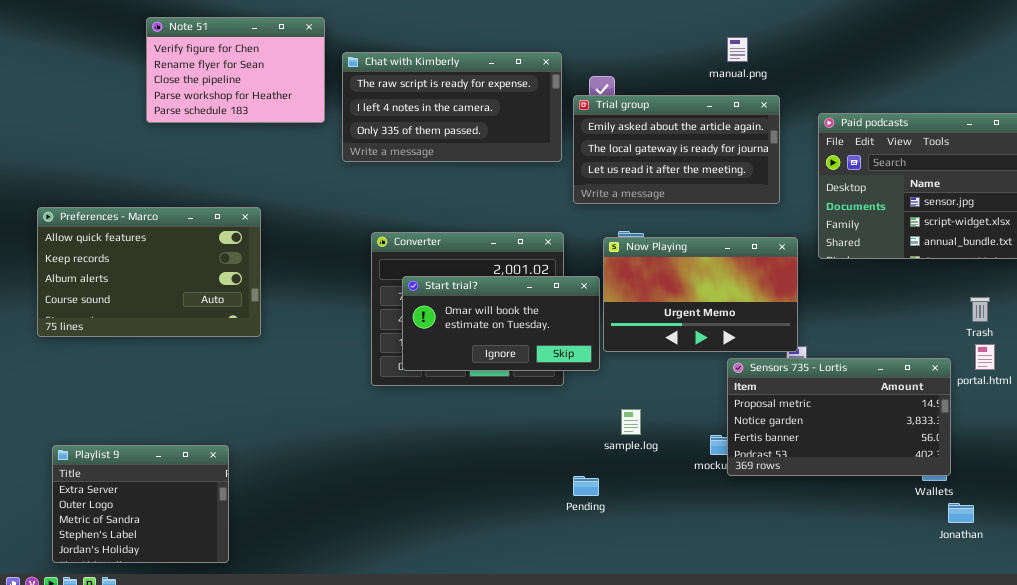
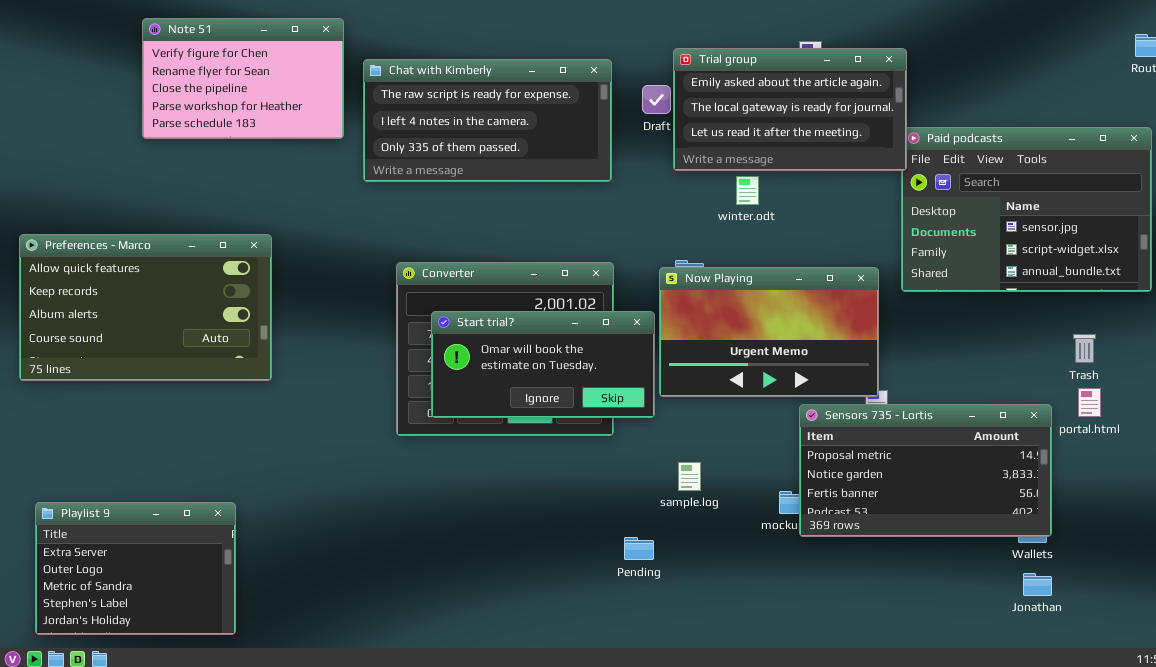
Trial group: [573,95,780,204] -> [673,48,907,171], moved
Jonathan: [948,503,974,523] -> [1023,573,1052,596], moved

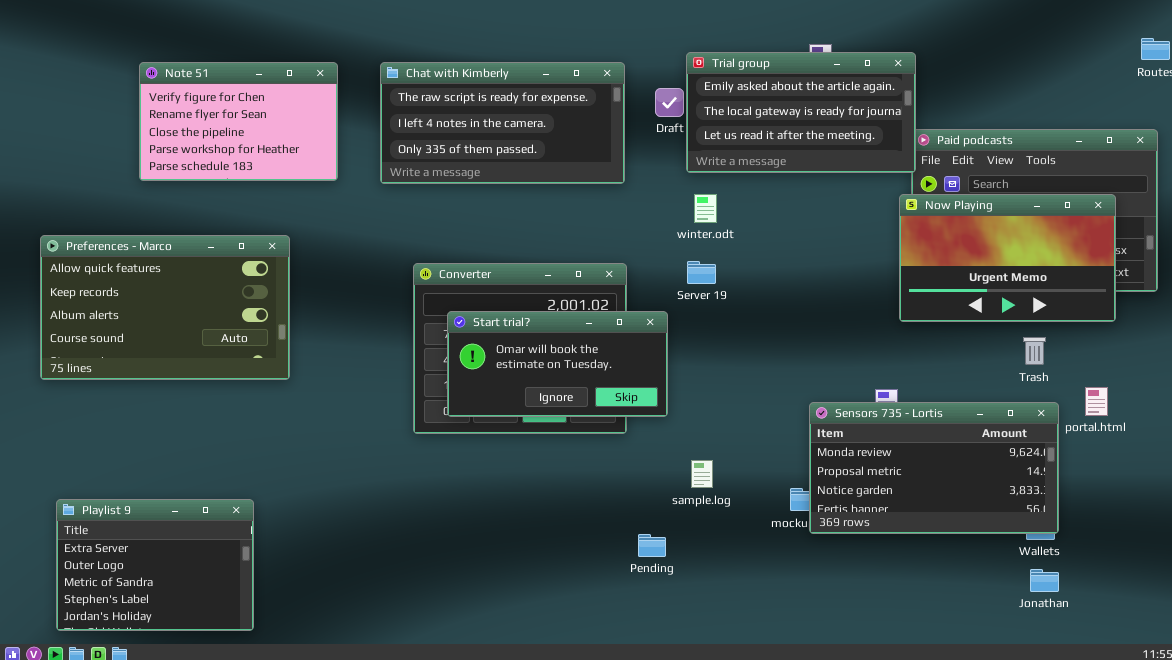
Note 51: [142,18,344,139] -> [139,62,338,181], moved
winter.odt: [736,176,759,205] -> [694,194,717,223], moved
Now Playing: [659,267,879,397] -> [899,194,1116,322], moved
Trash: [1073,334,1096,363] -> [1023,337,1046,365], moved
Sensors 735 - Lortis: [799,404,1052,537] -> [809,402,1059,534], scrolled up 1 row

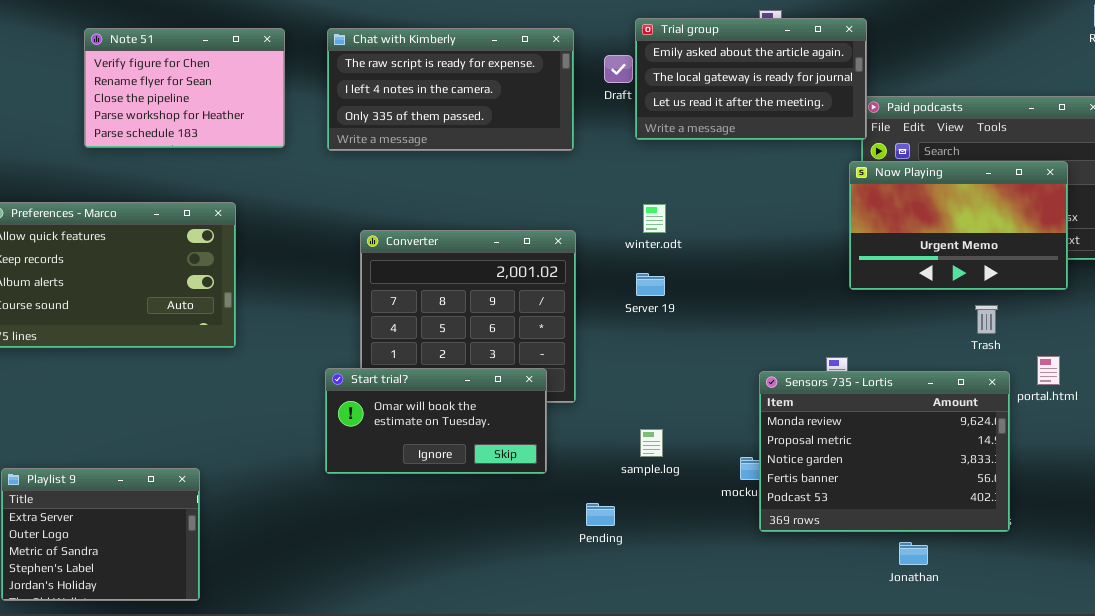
winter.odt: [694,194,717,223] -> [643,204,666,233], moved
Server 19: [687,261,716,284] -> [636,273,665,296], moved
Start trial?: [447,311,668,417] -> [325,368,547,474], moved
Sensors 735 - Lortis: [809,402,1059,534] -> [759,371,1010,532], resized
Jonathan: [1030,569,1059,592] -> [899,542,928,565], moved

